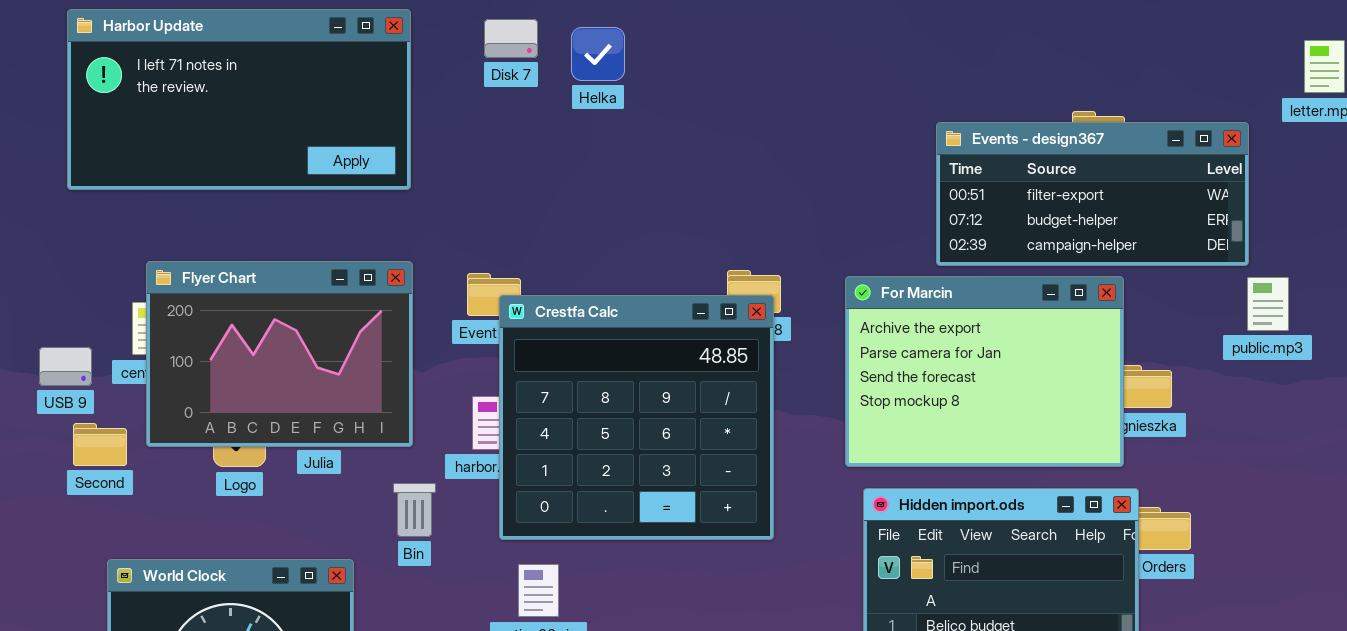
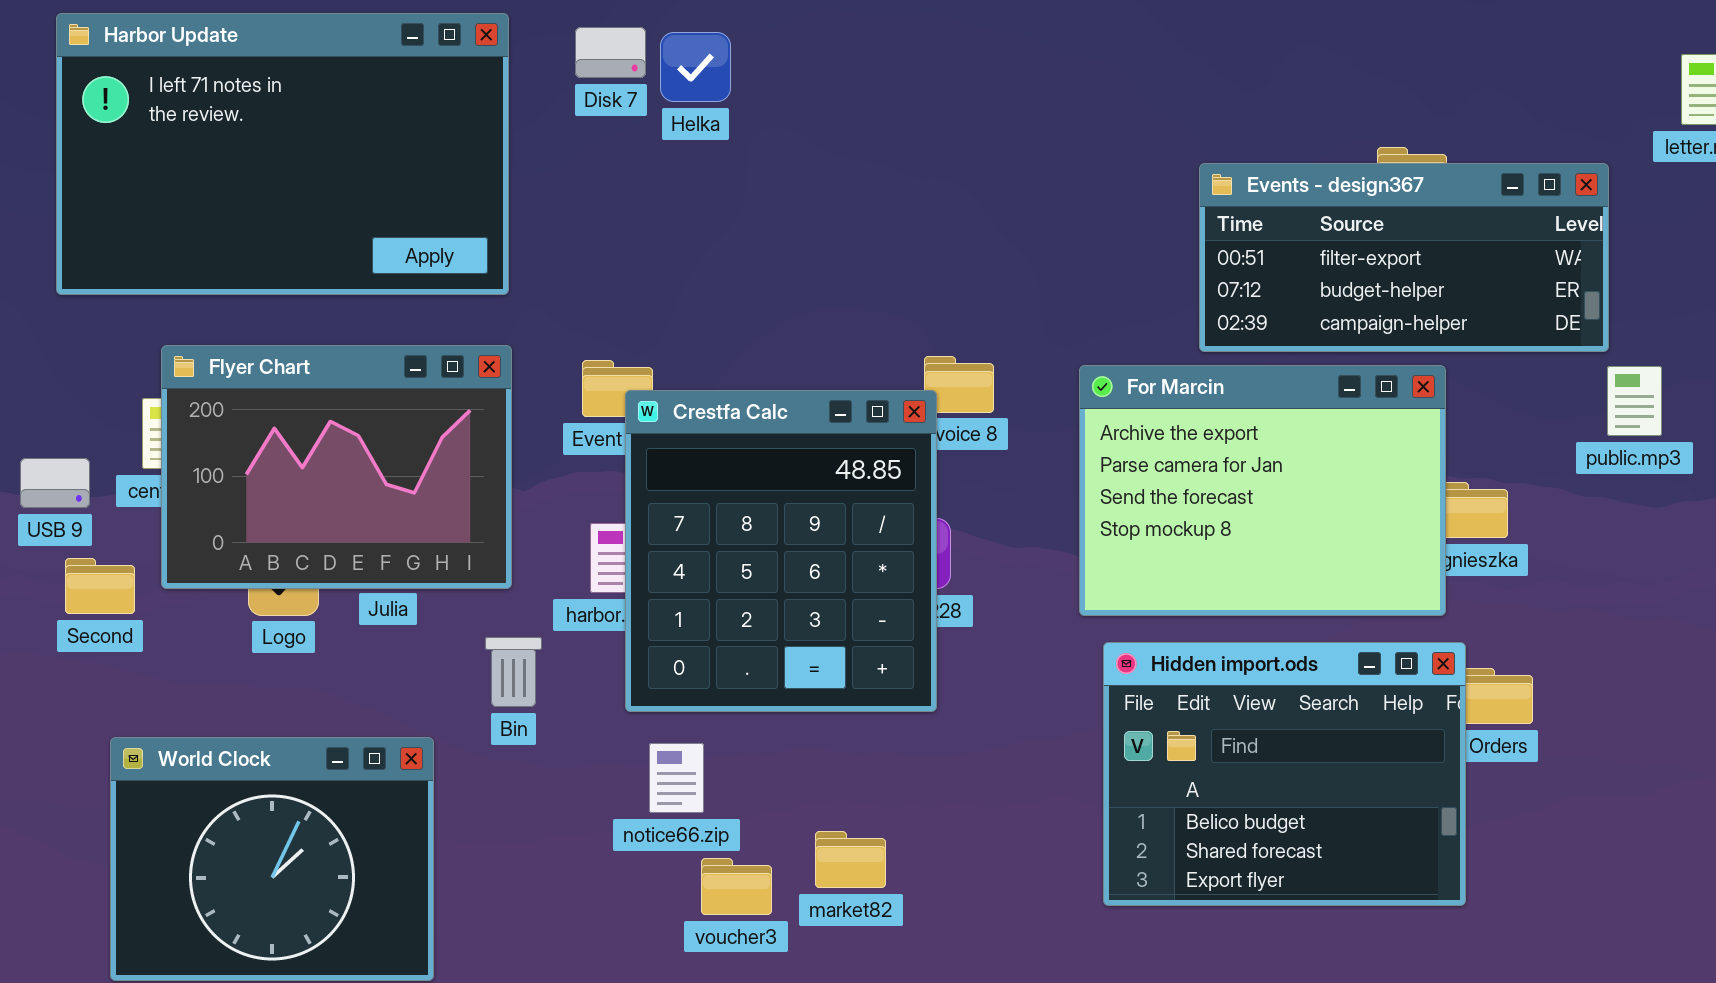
Harbor Update: [67,9,411,190] -> [56,13,509,295], resized
Disk 7: [484,19,538,58] -> [575,27,646,78], moved
Helka: [571,27,625,81] -> [660,32,731,102], moved
Crestfa Calc: [499,295,774,540] -> [625,390,937,712], resized

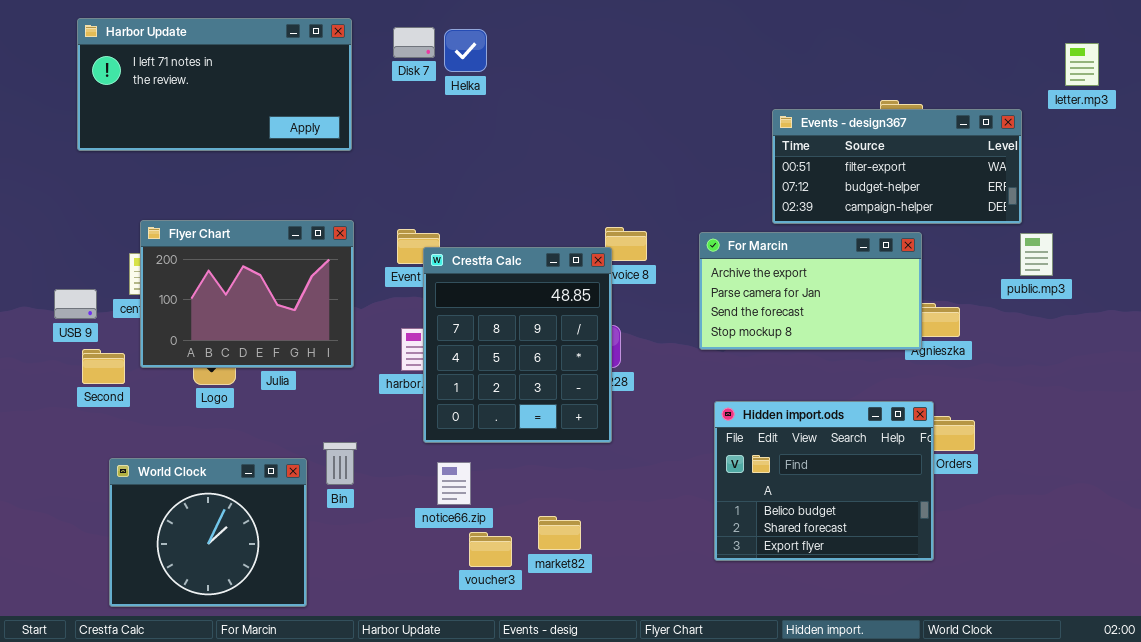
Harbor Update: [56,13,509,295] -> [77,18,352,151], resized
For Marcin: [1079,365,1446,616] -> [699,232,922,350], resized
Bin: [485,637,542,707] -> [323,442,357,485], moved

